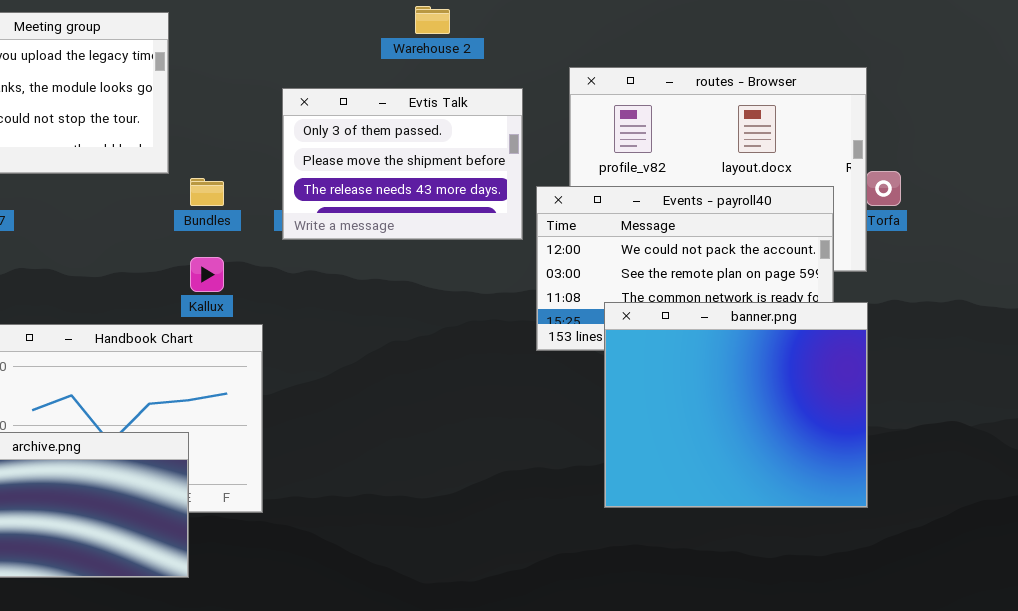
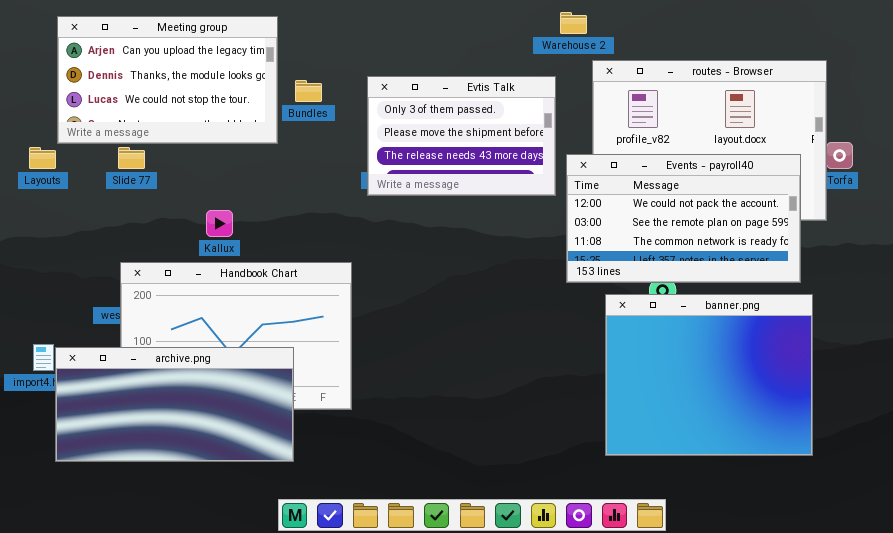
Warehouse 2: [415,6,450,34] -> [560,12,587,34], moved
Bundles: [190,178,224,206] -> [295,80,322,102], moved
Kallux: [190,257,224,292] -> [206,210,233,237], moved
banner.png: [604,302,868,508] -> [605,294,813,456], moved

